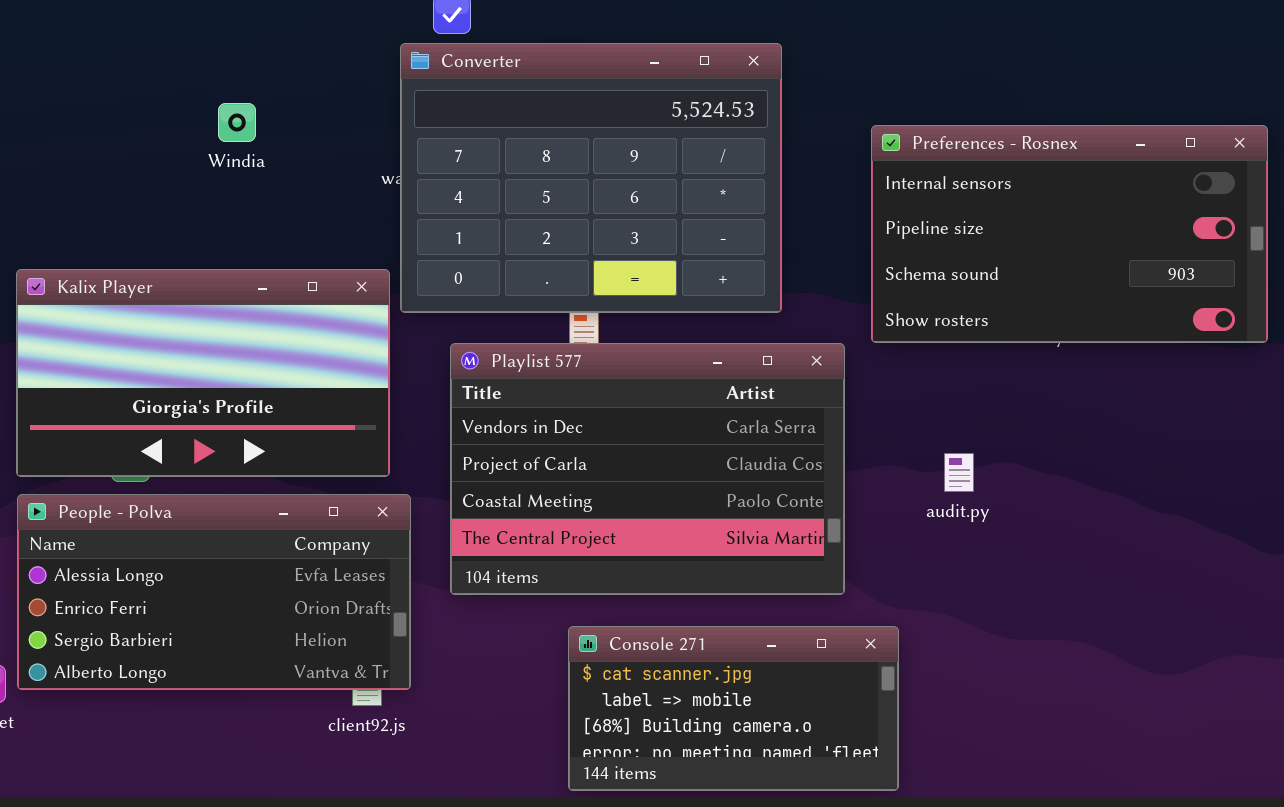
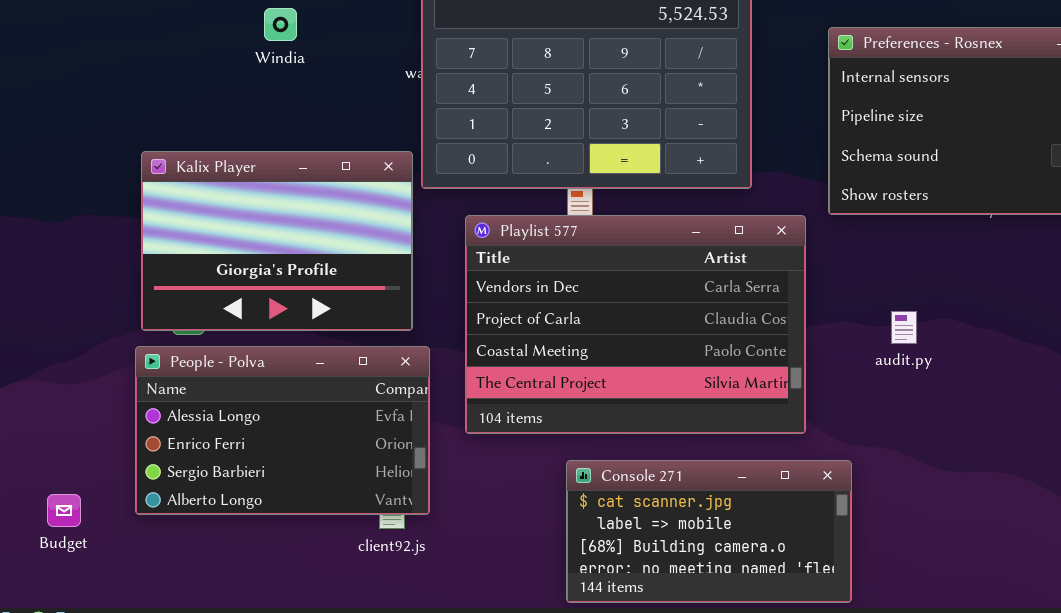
Kalix Player: [16,269,390,477] -> [141,151,413,331], resized
People - Polva: [17,494,411,690] -> [135,346,430,515], resized

